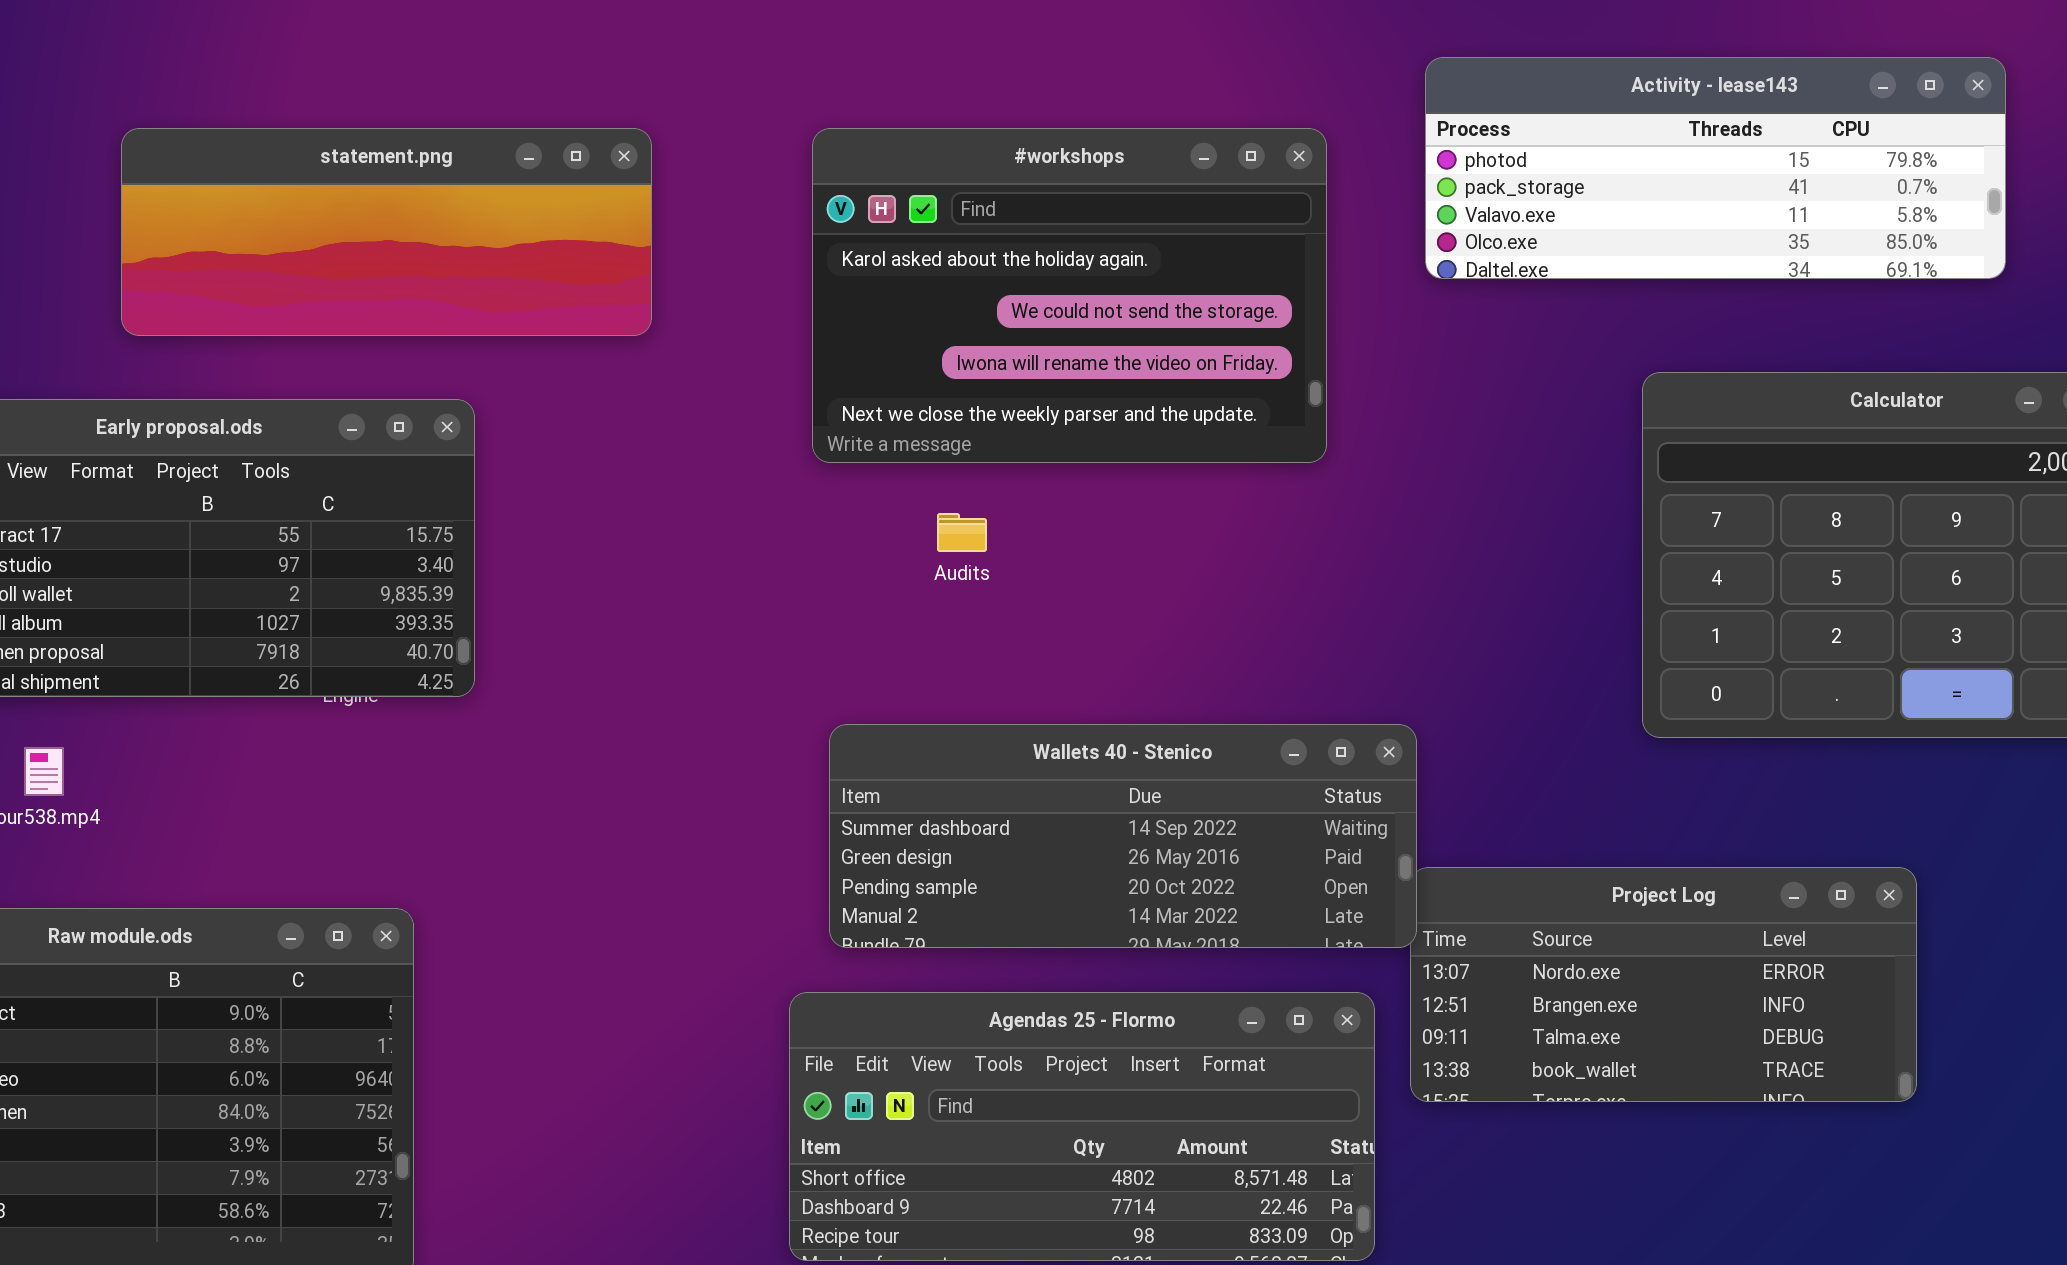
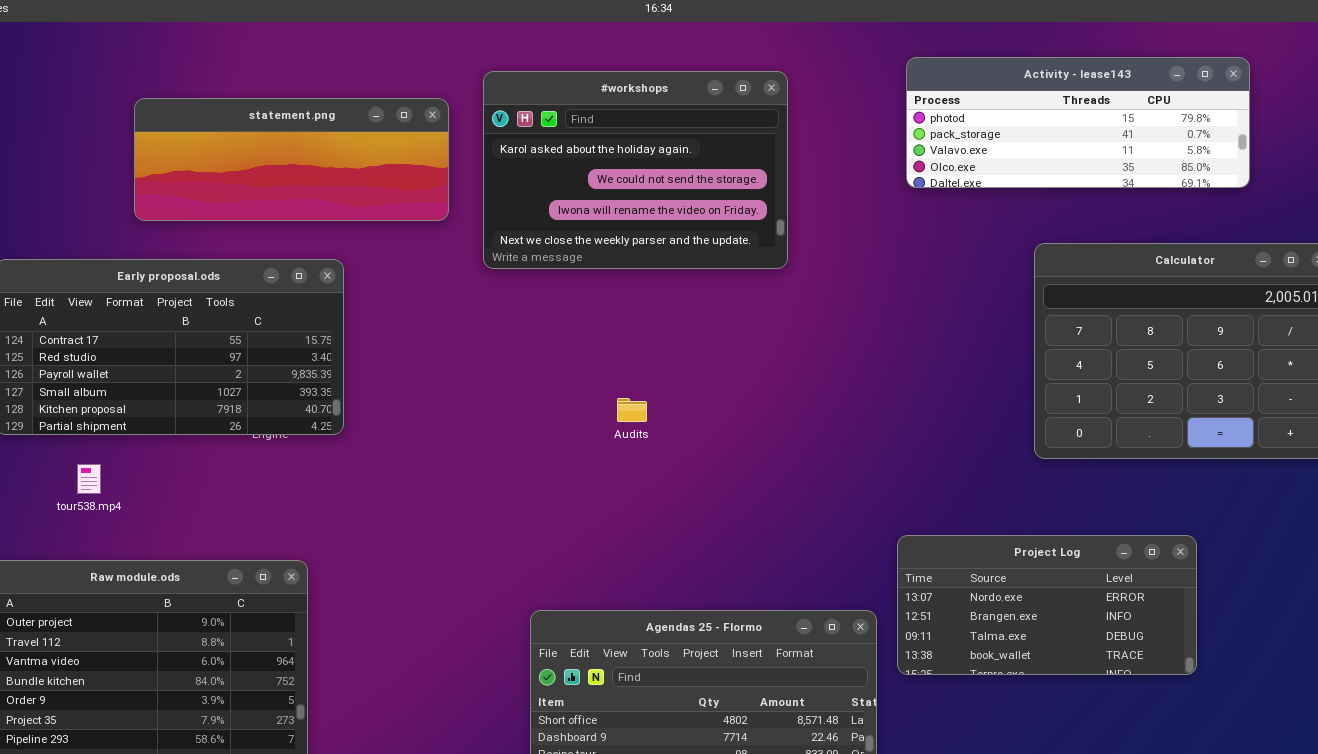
#workshops: [812,128,1327,463] -> [483,71,788,269], moved
Audits: [937,513,987,552] -> [617,398,647,422], moved
Wallets 40 - Stenico: [829,724,1417,948] -> none, closed

